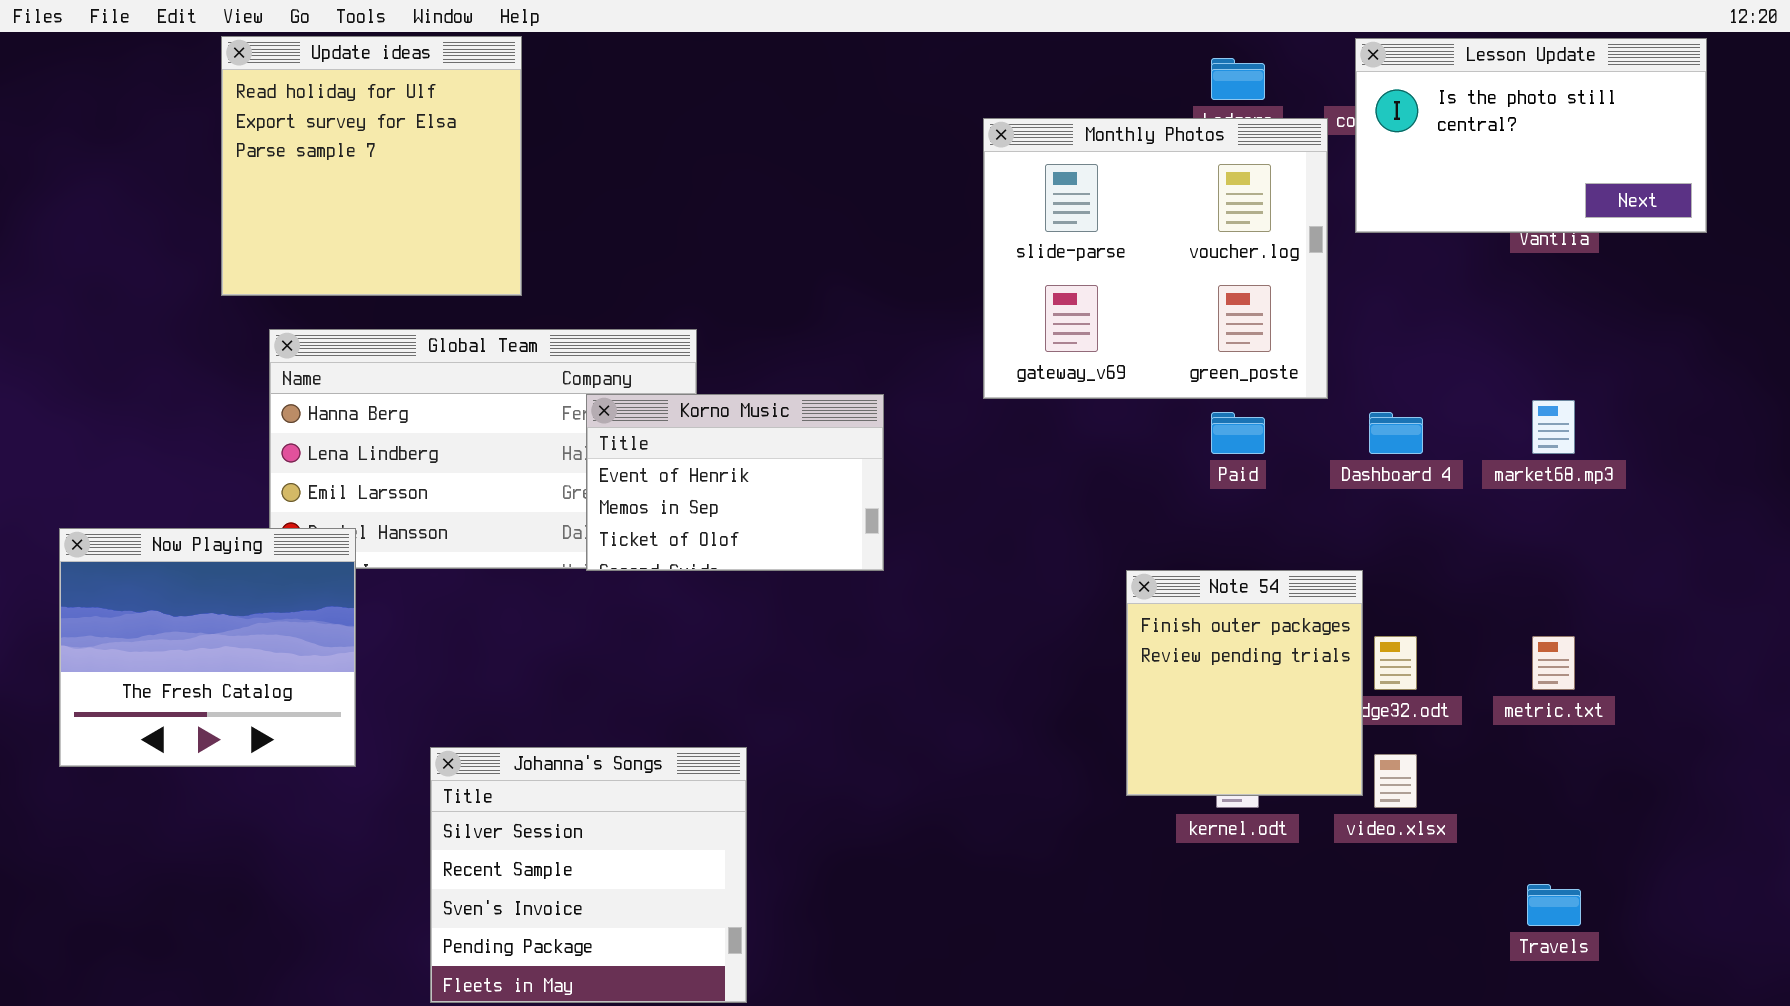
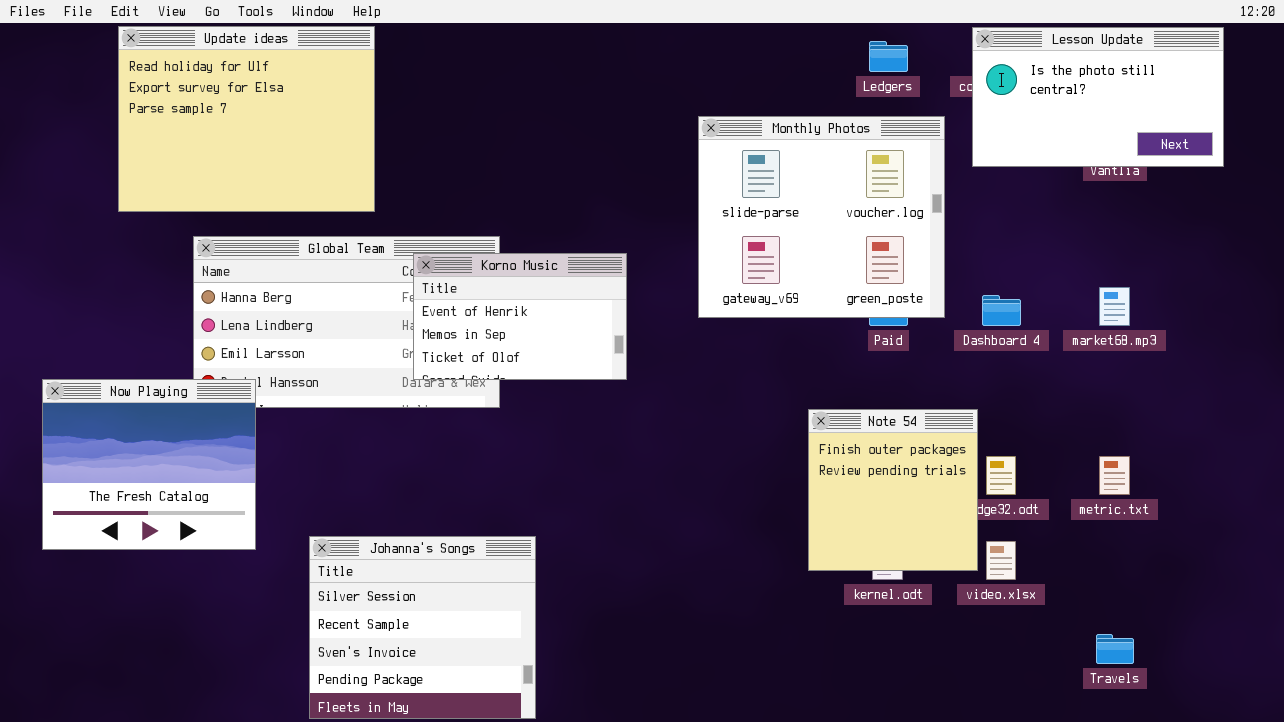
Update ideas: [221,36,522,296] -> [118,26,375,212], resized
Monthly Photos: [983,118,1328,399] -> [698,116,945,318], moved
Korno Music: [586,394,884,571] -> [413,253,627,380], moved

